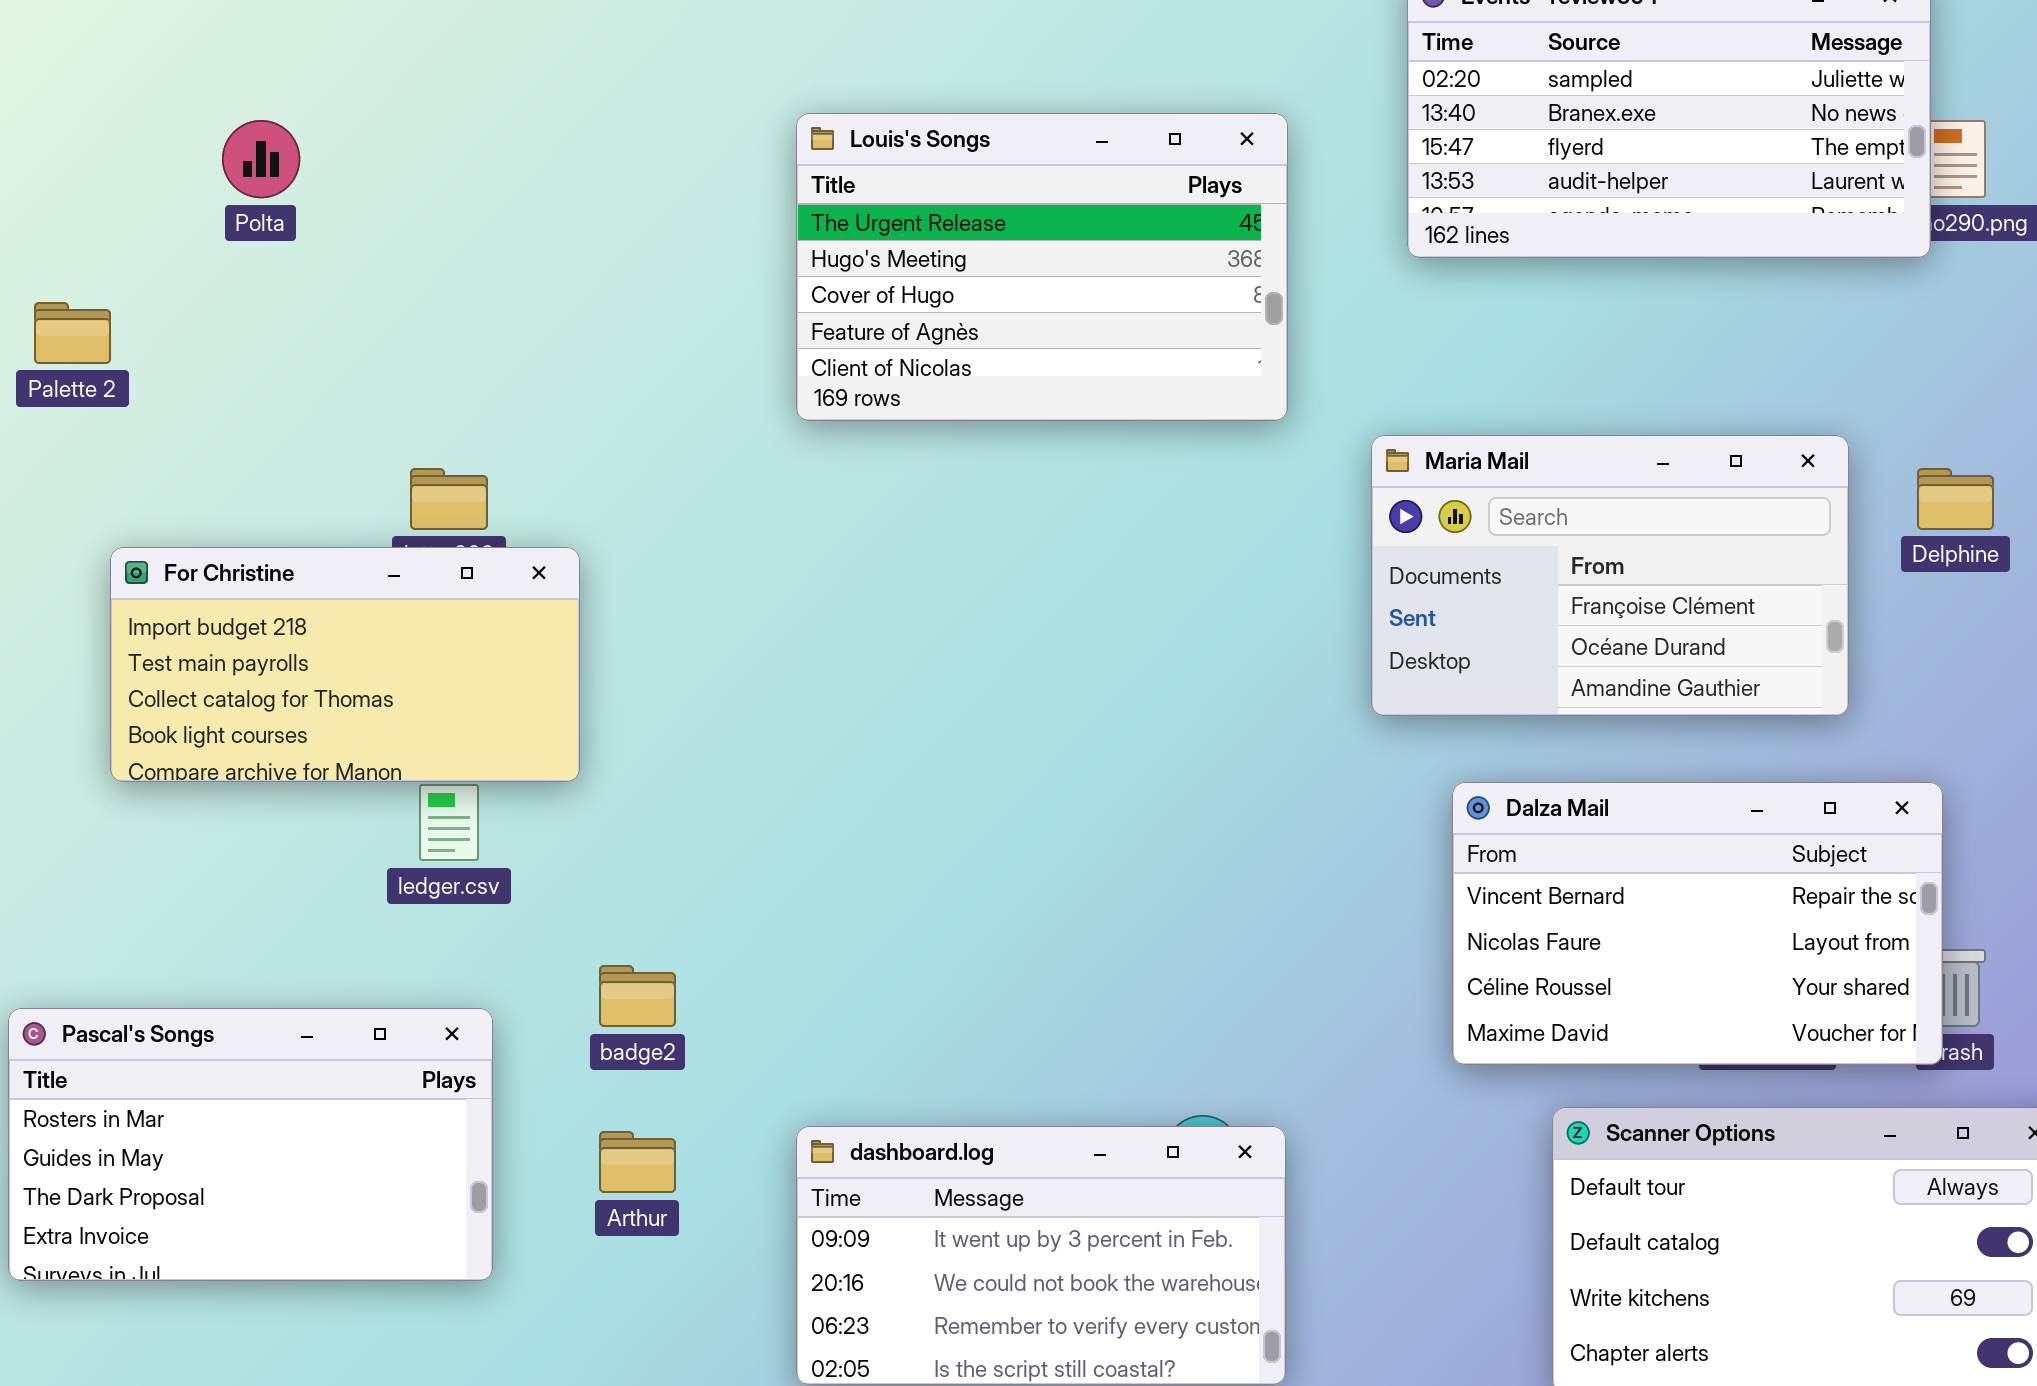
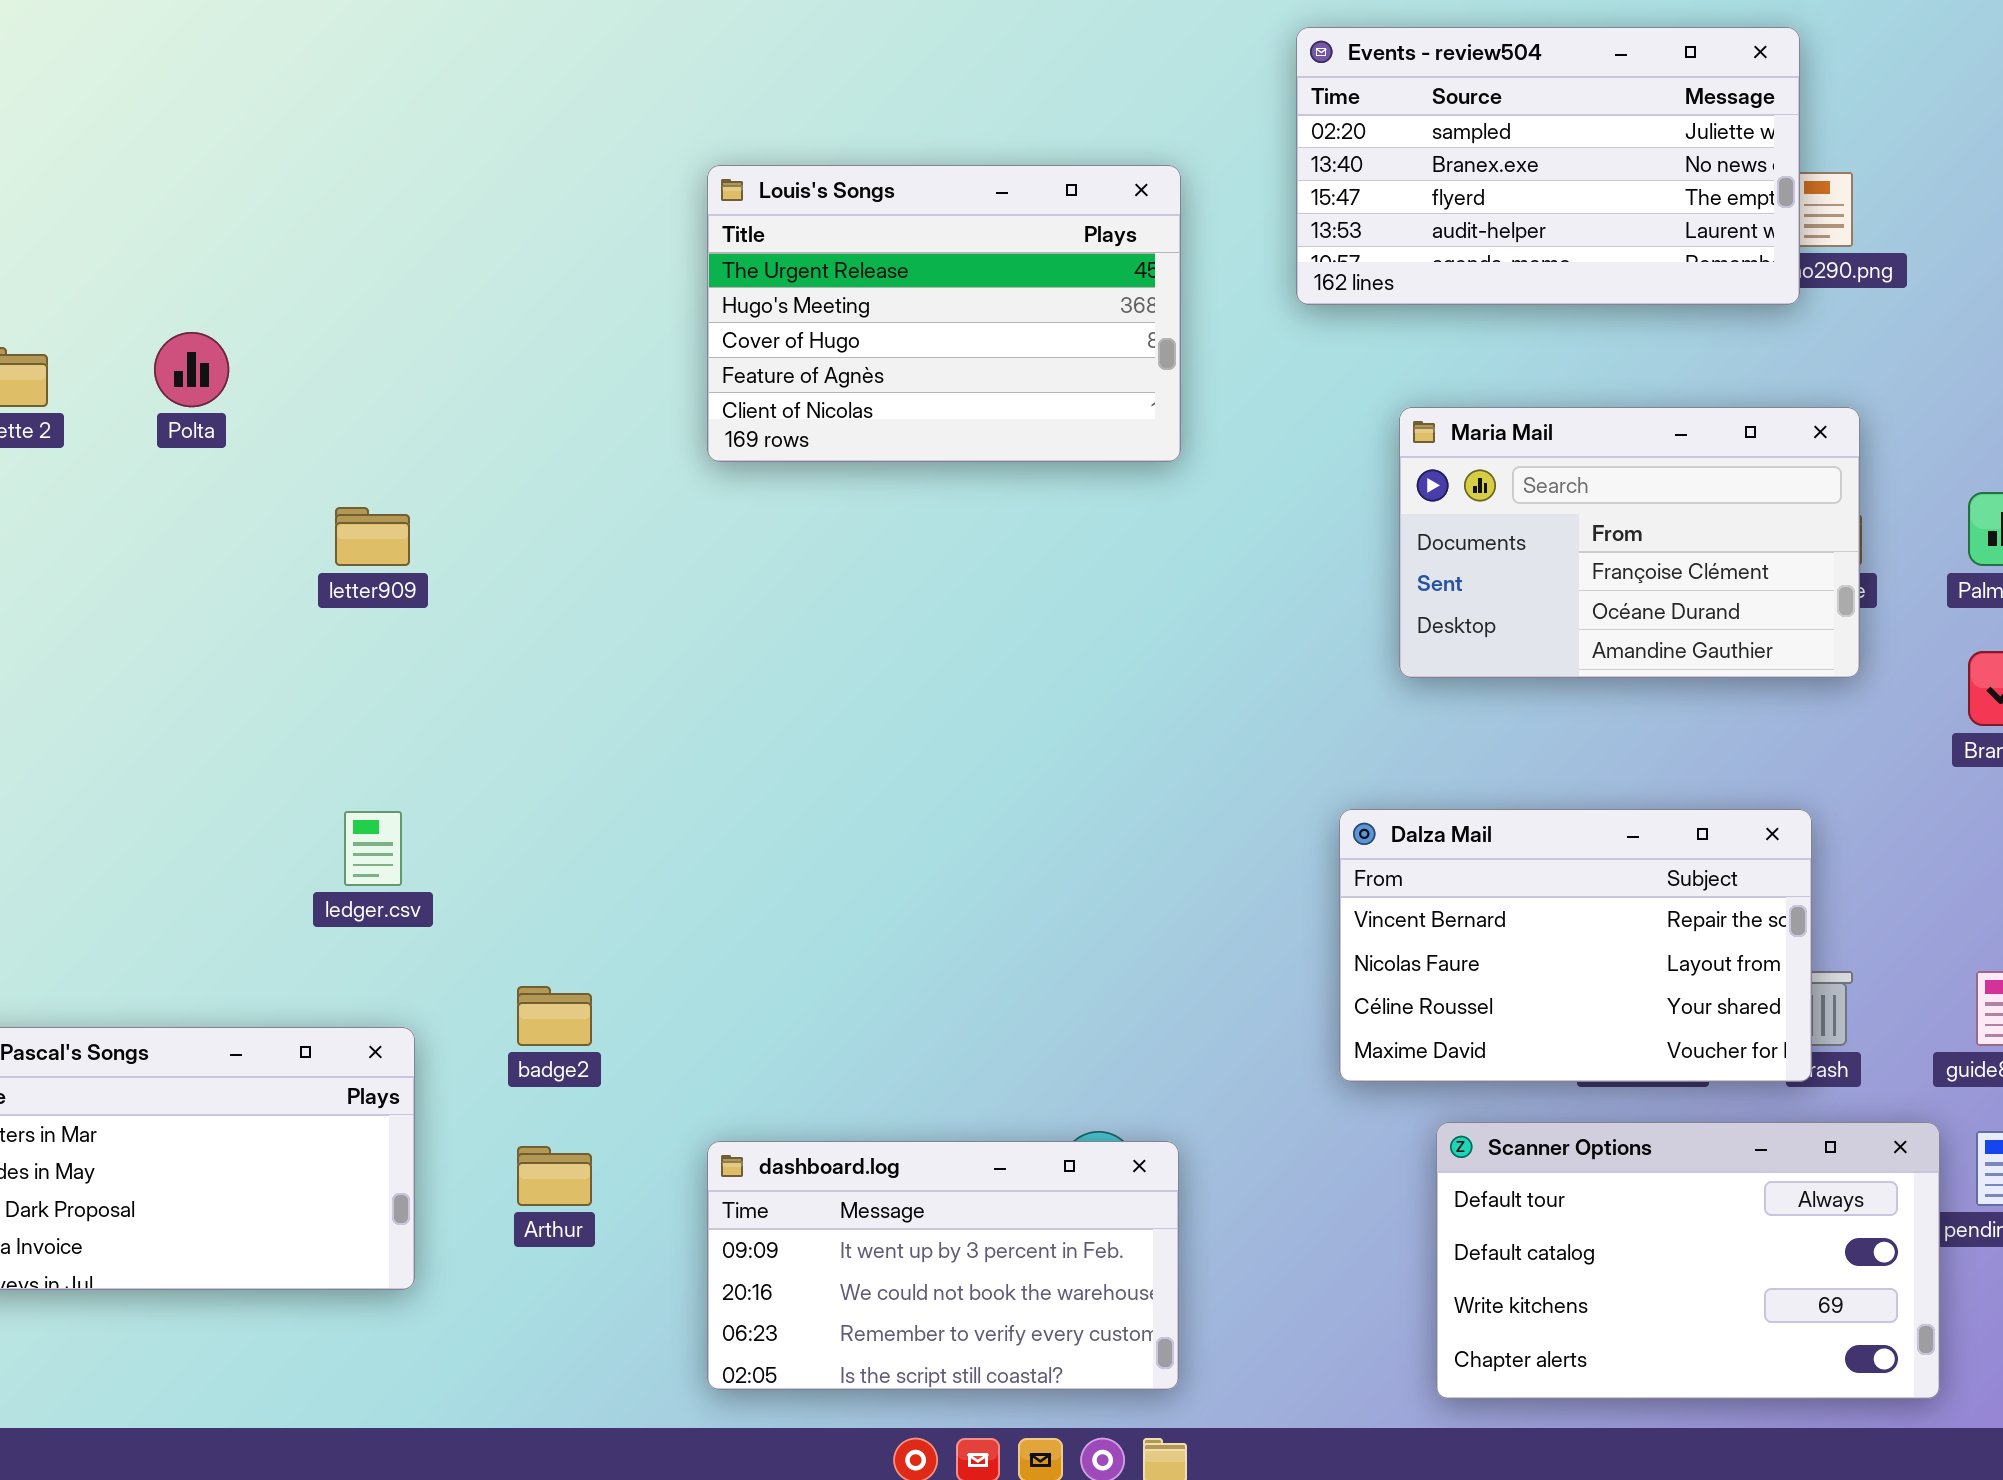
Polta: [222,120,300,198] -> [154,332,229,407], moved
Maria Mail: [1371,435,1849,716] -> [1399,407,1860,678], moved
For Christine: [110,547,580,782] -> none, closed

